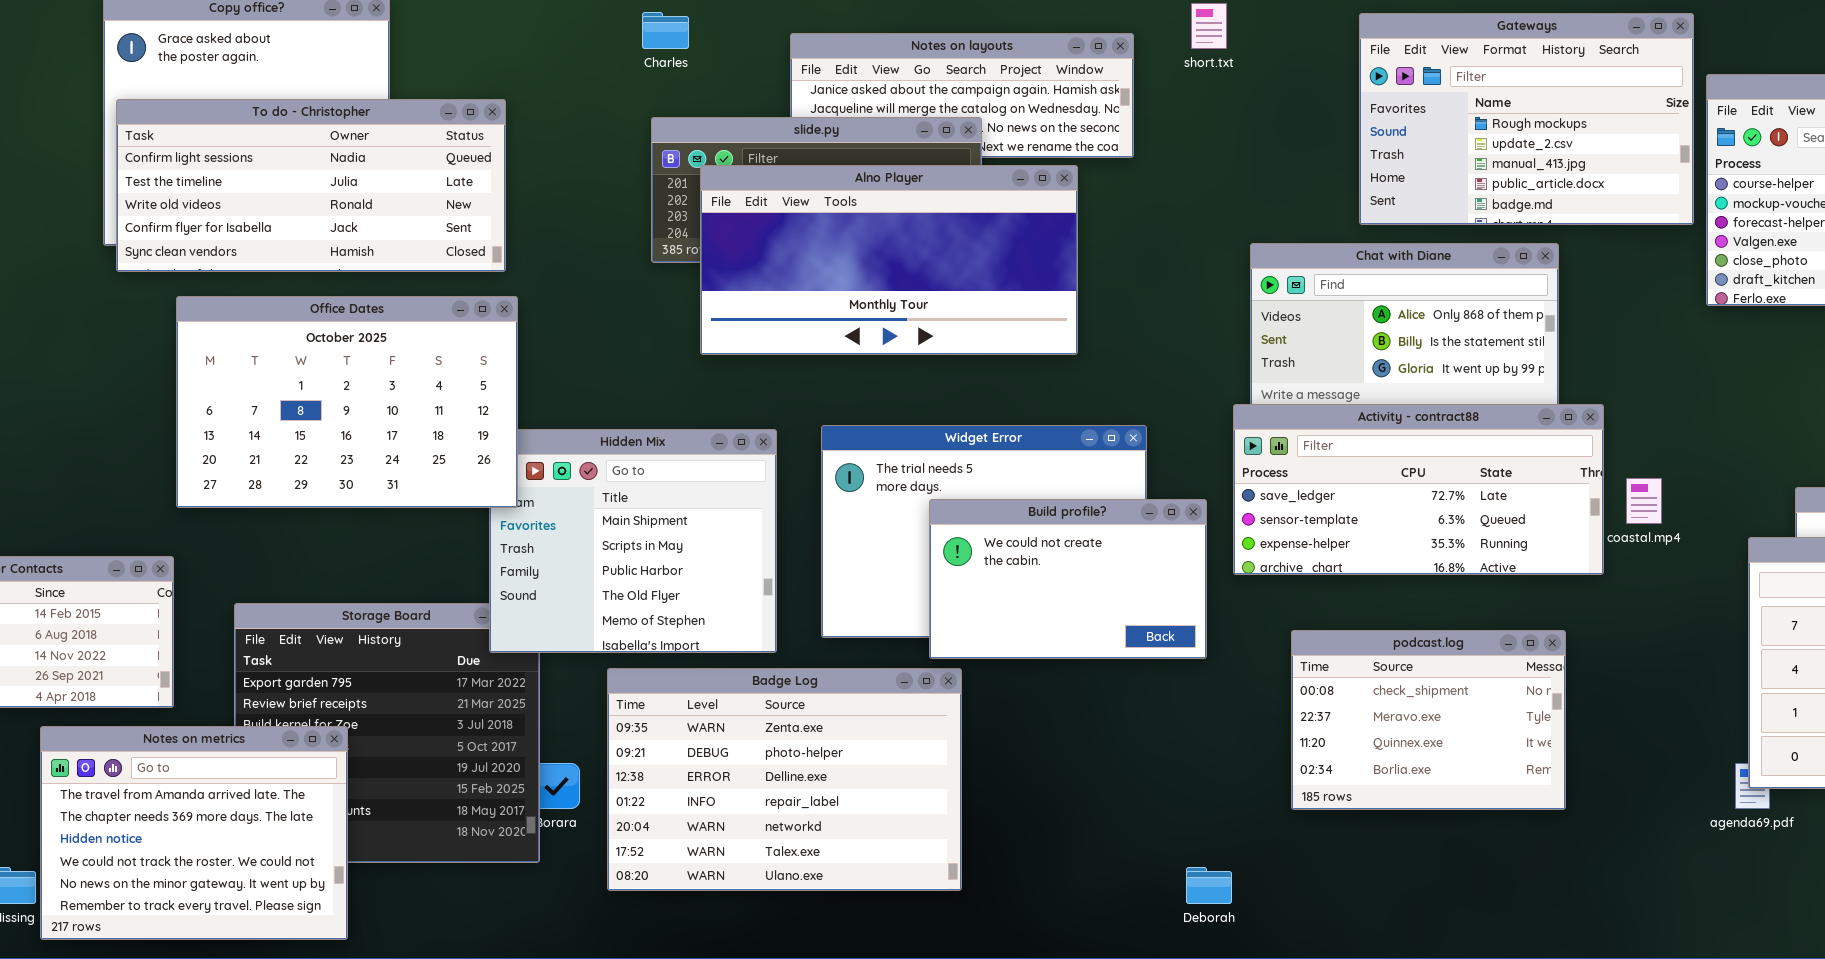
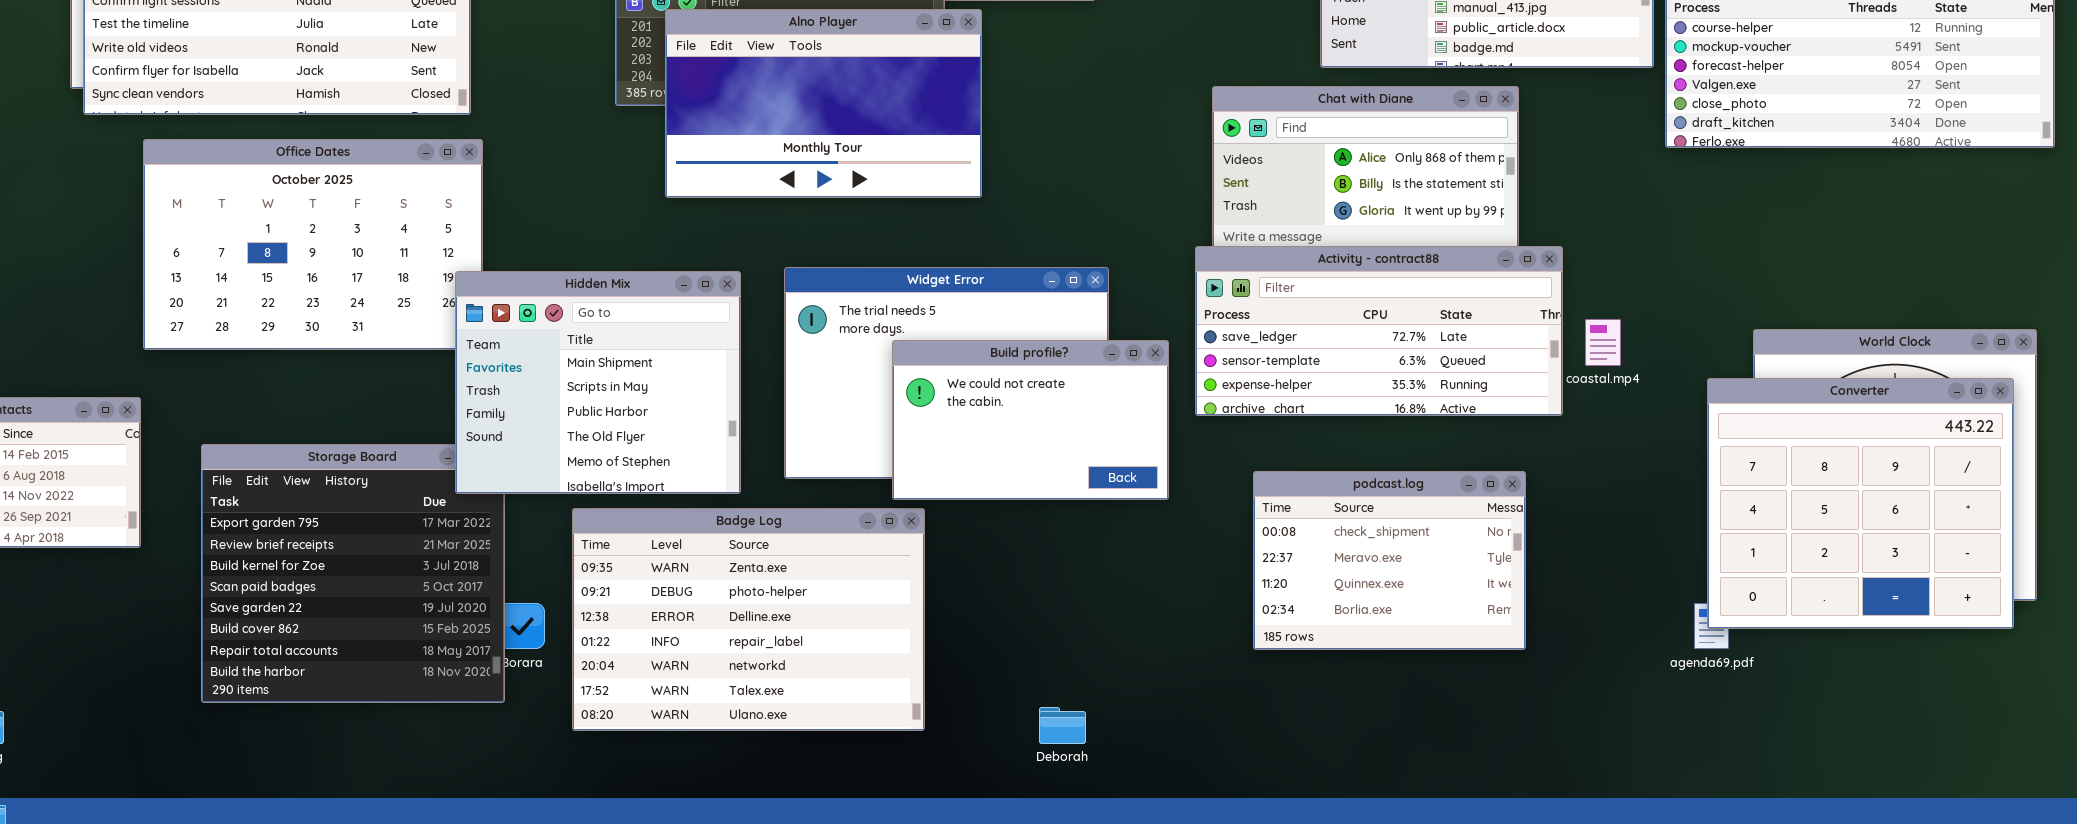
Alno Player: [700,165,1078,355] -> [665,9,982,198], resized
Hidden Mix: [489,429,777,653] -> [455,271,741,494], raised
Notes on metrics: [40,726,348,940] -> none, closed
Deborah: [1186,867,1232,904] -> [1039,707,1086,744], moved

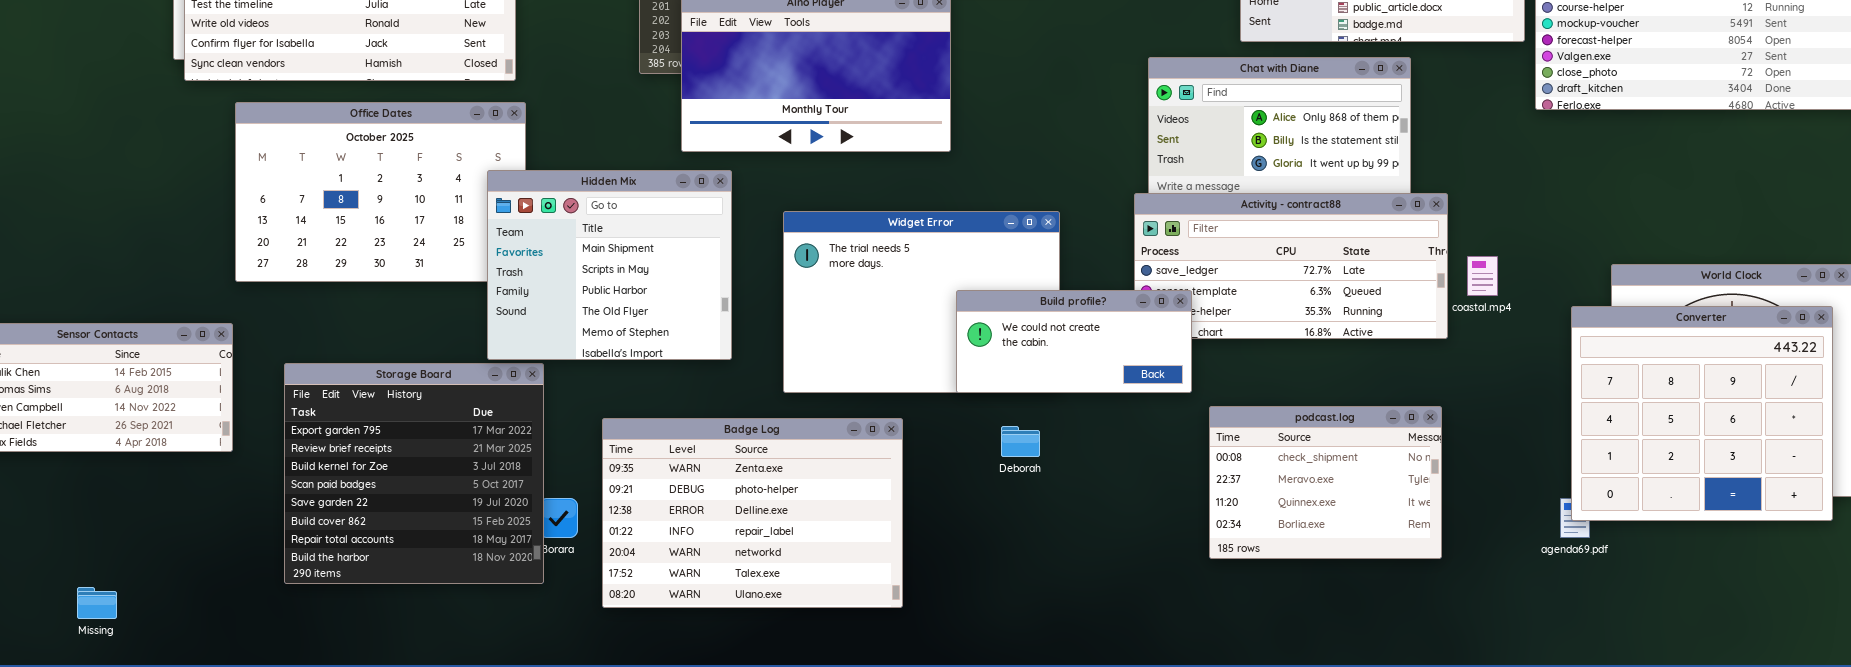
Hidden Mix: [455,271,741,494] -> [487,170,732,360], moved
Build profile?: [892,340,1169,500] -> [956,290,1192,393], moved, resized
podcast.log: [1253,471,1526,650] -> [1209,406,1442,559], moved
Deborah: [1039,707,1086,744] -> [1001,426,1040,457], moved

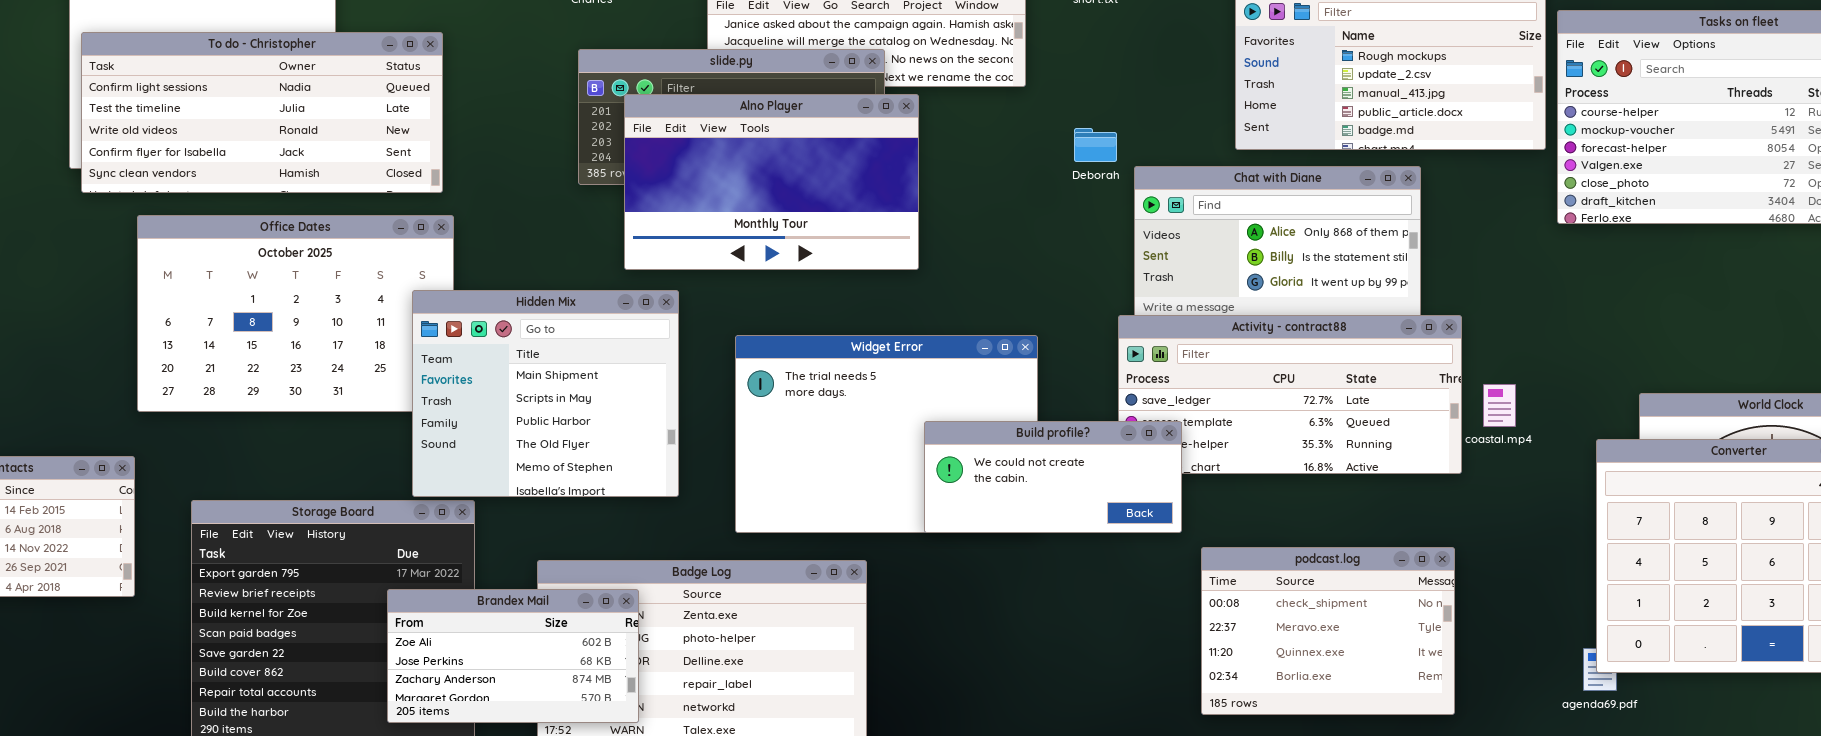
Deborah: [1001,426,1040,457] -> [1074,128,1117,162], moved
Brandex Mail: none -> [387,589,639,723], opened

